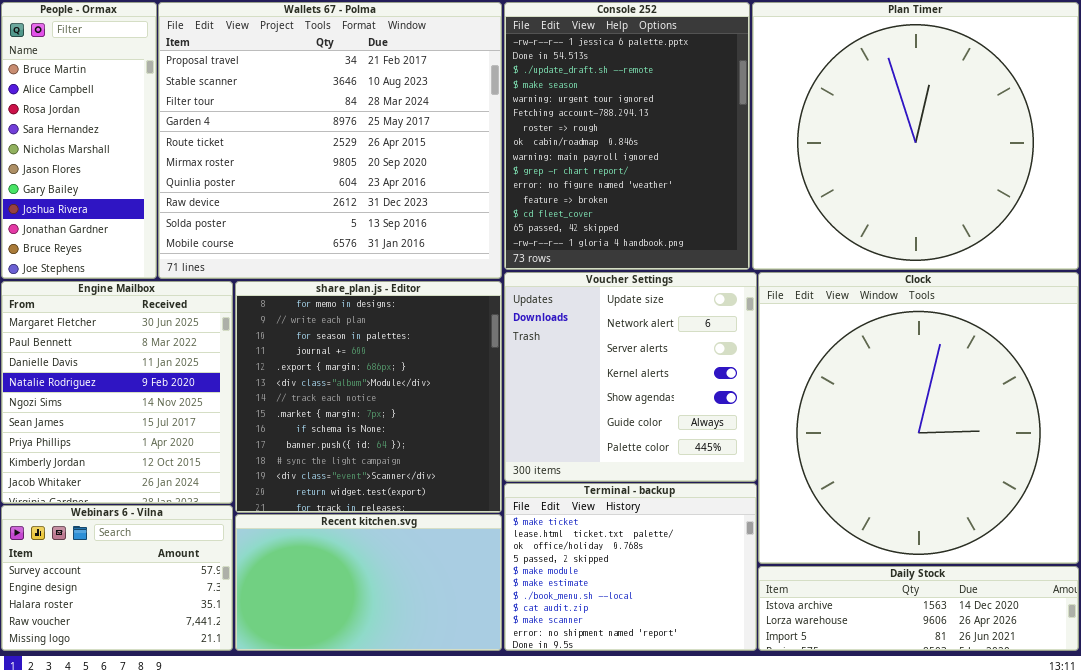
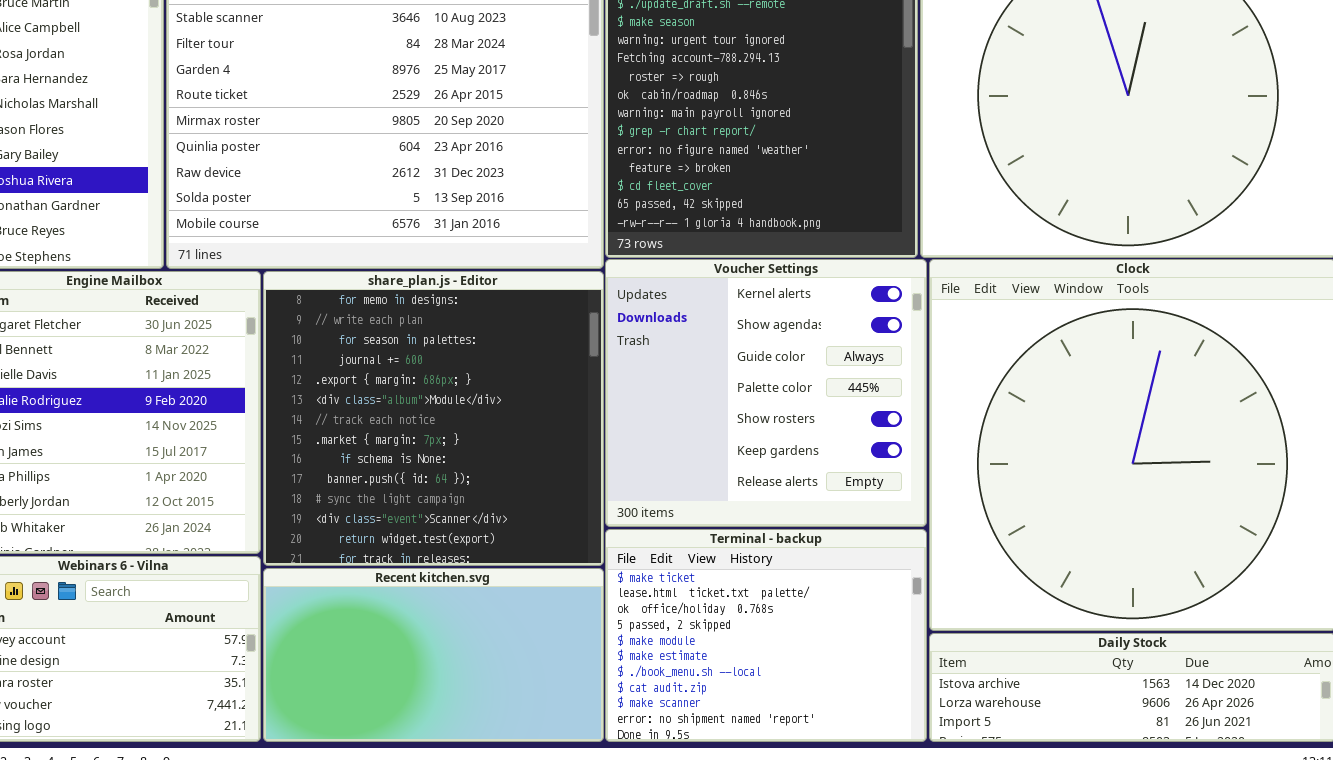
Voucher Settings: [504,272,757,482] -> [605,259,927,527], scrolled down 3 rows

